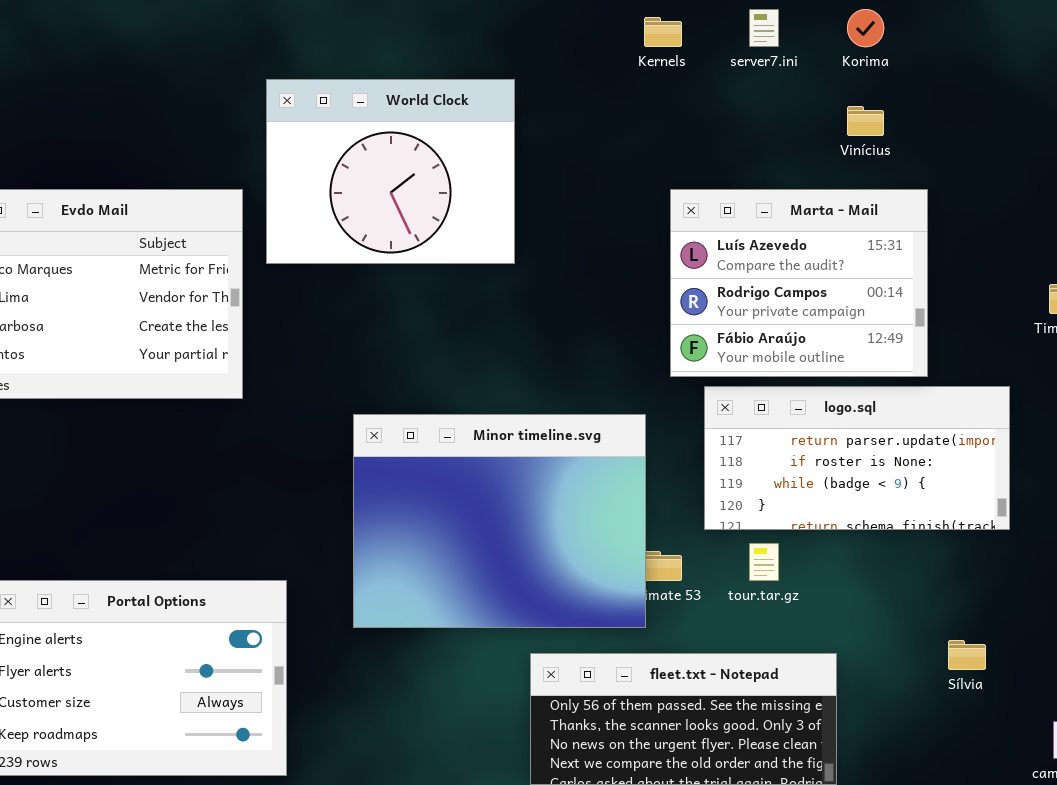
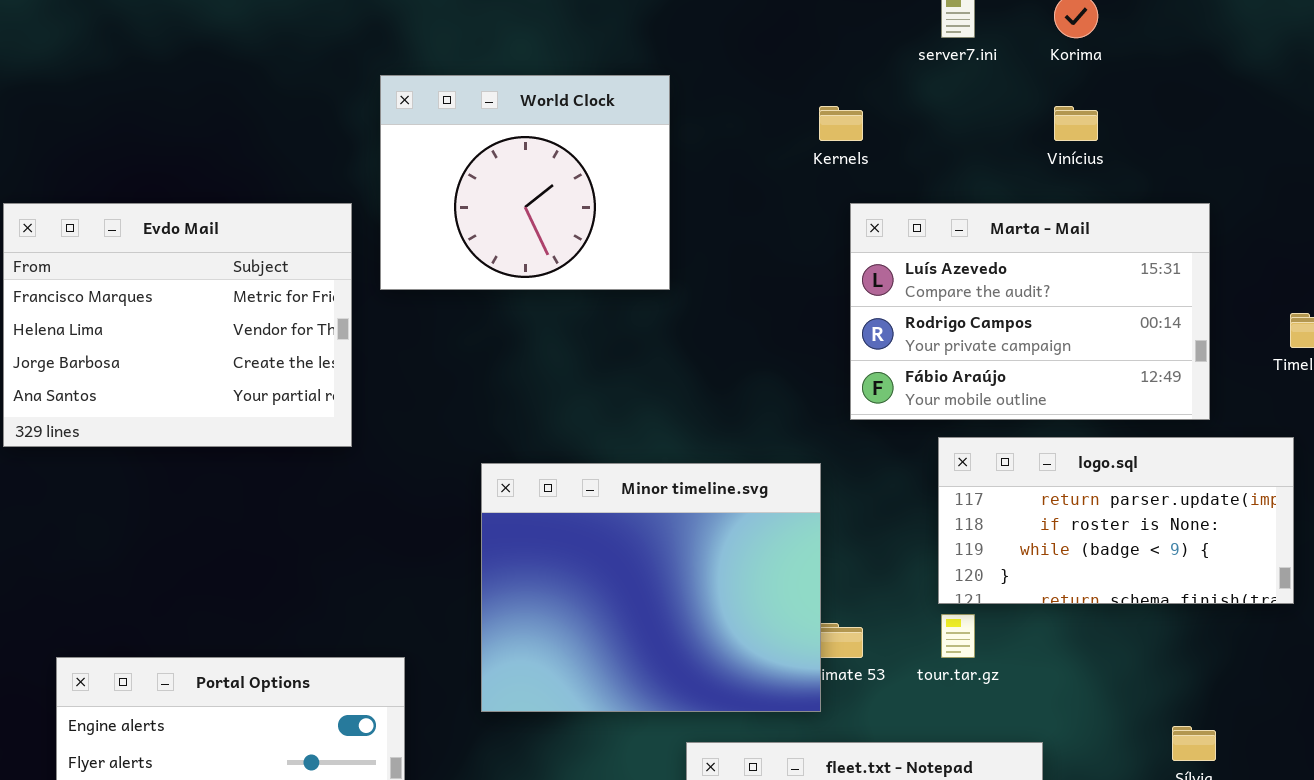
Kernels: [644,17,682,47] -> [819,106,863,141], moved
Marta - Mail: [670,189,928,377] -> [850,203,1210,420], resized
logo.sql: [704,386,1010,530] -> [938,437,1294,604], moved

